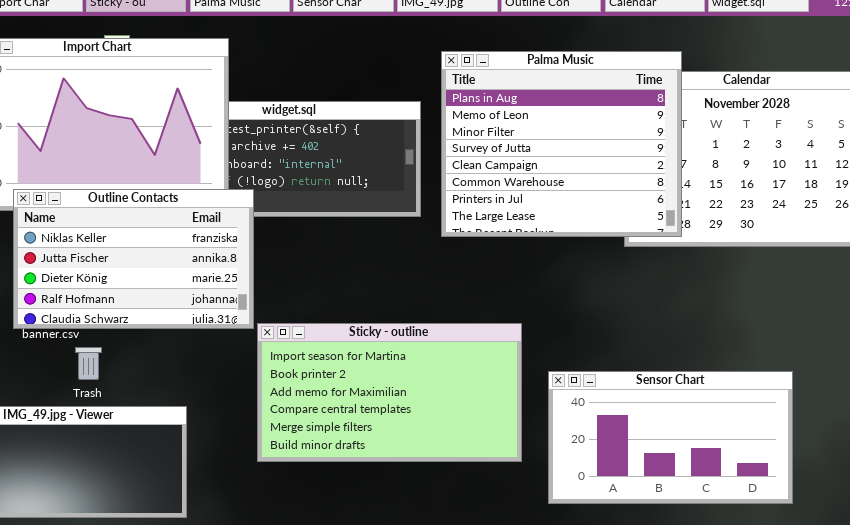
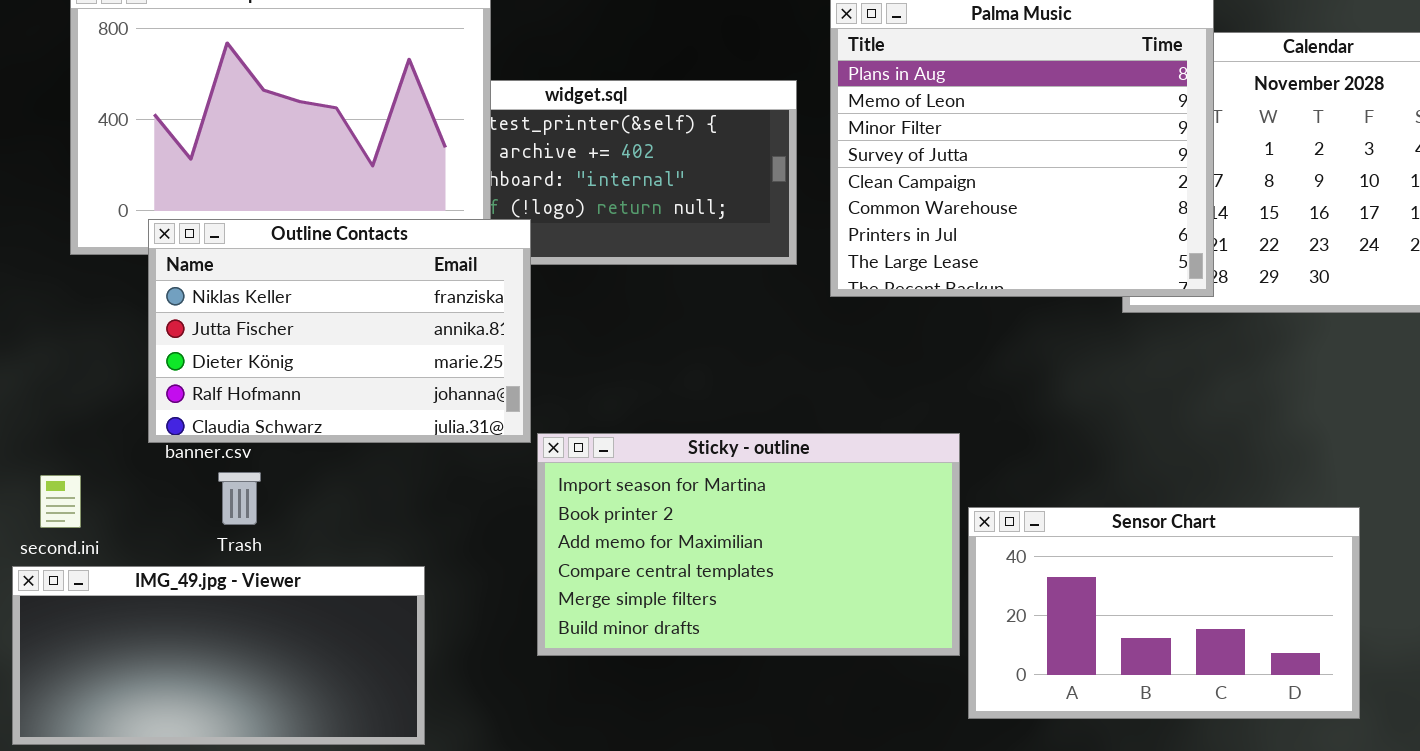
Trash: [75,347,102,380] -> [218,472,261,525], moved
Sensor Chart: [548,371,793,504] -> [968,507,1360,719], moved

